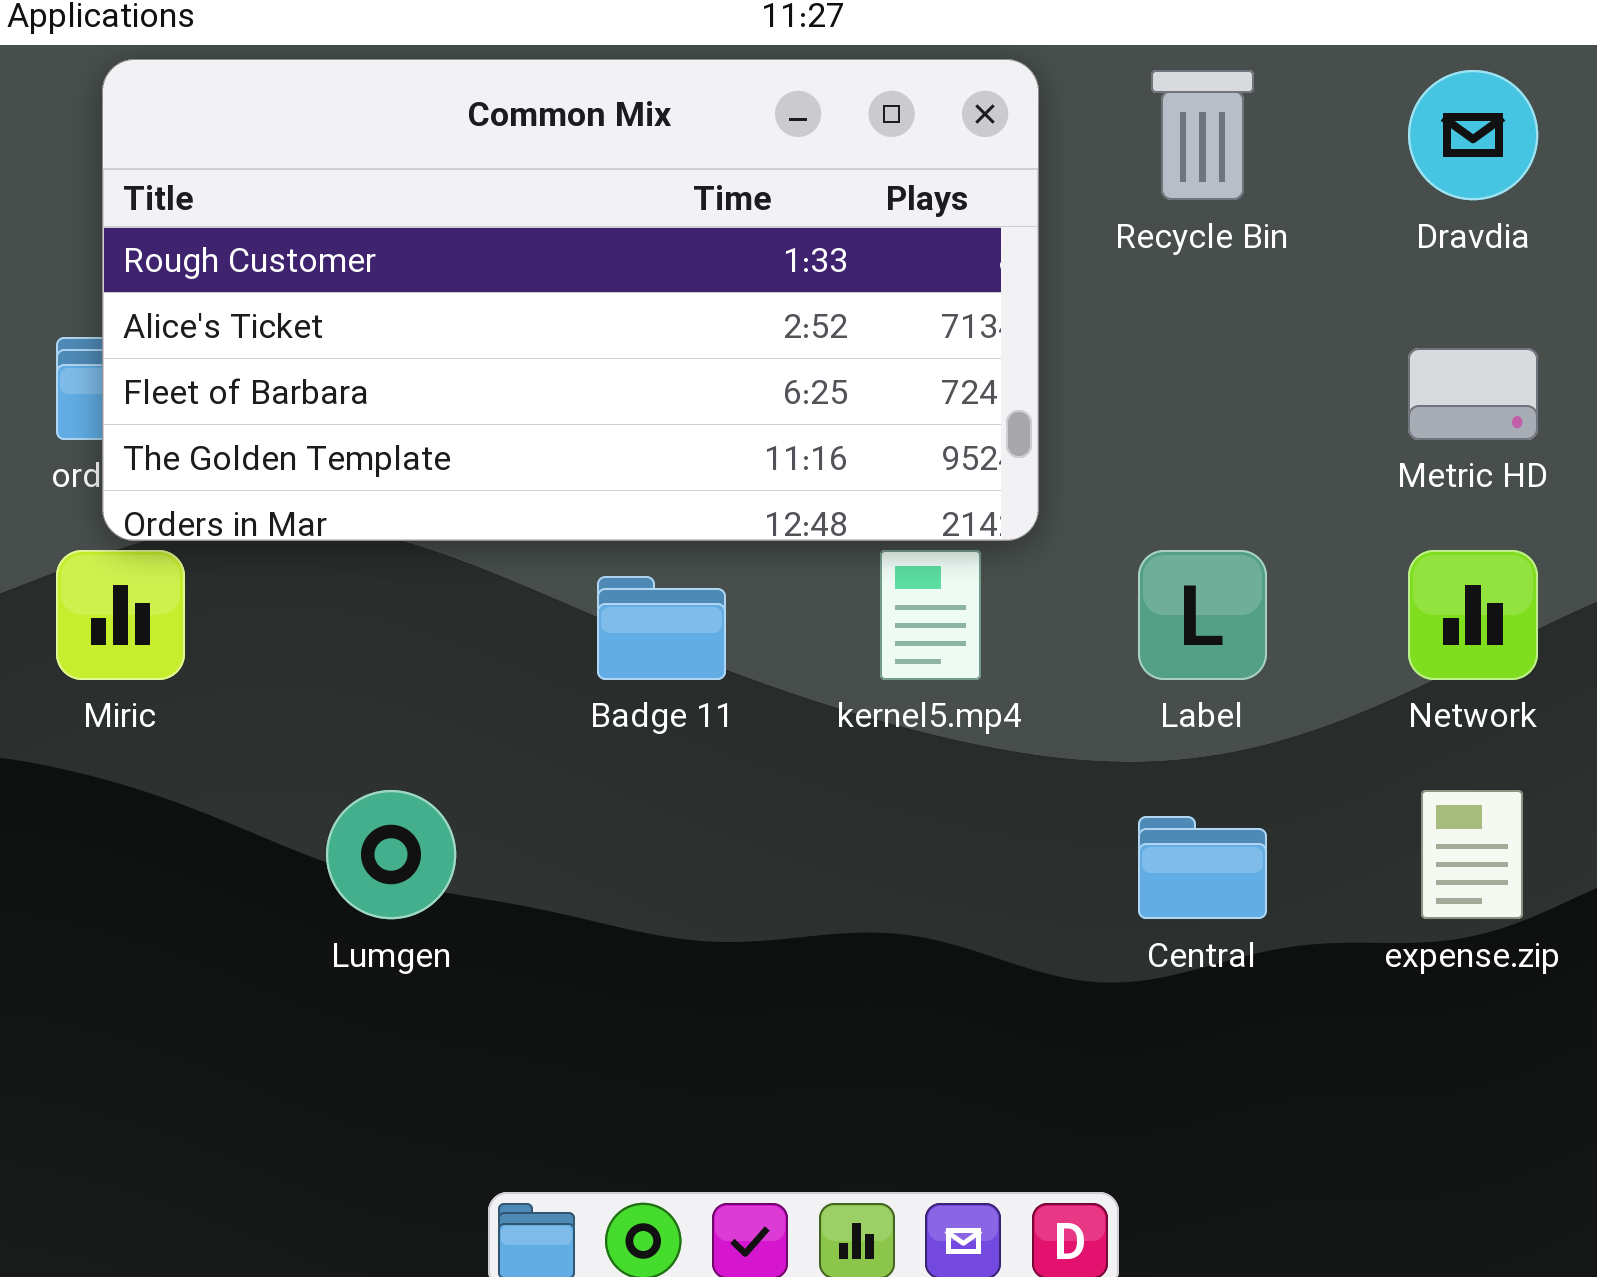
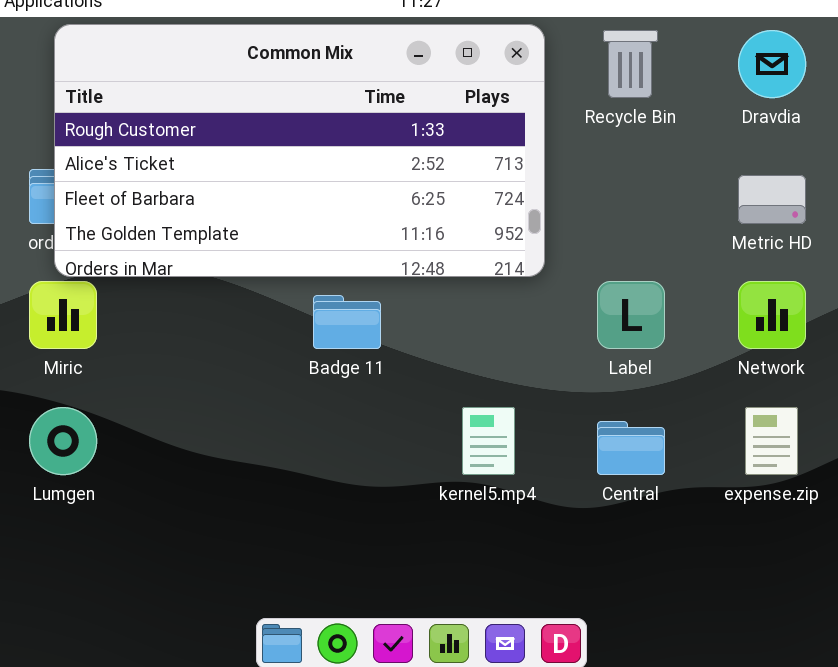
kernel5.mp4: [880,550,981,680] -> [462,407,515,475], moved
Lumgen: [326,790,456,919] -> [29,407,97,475], moved

